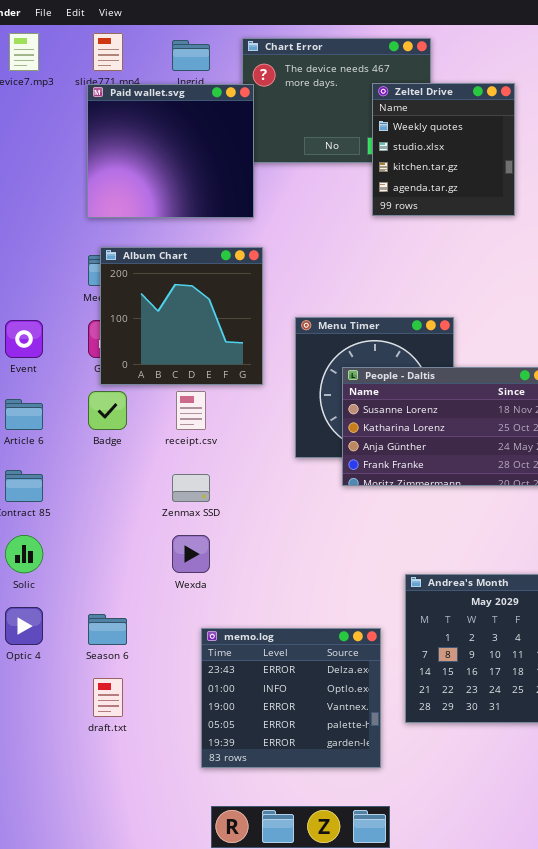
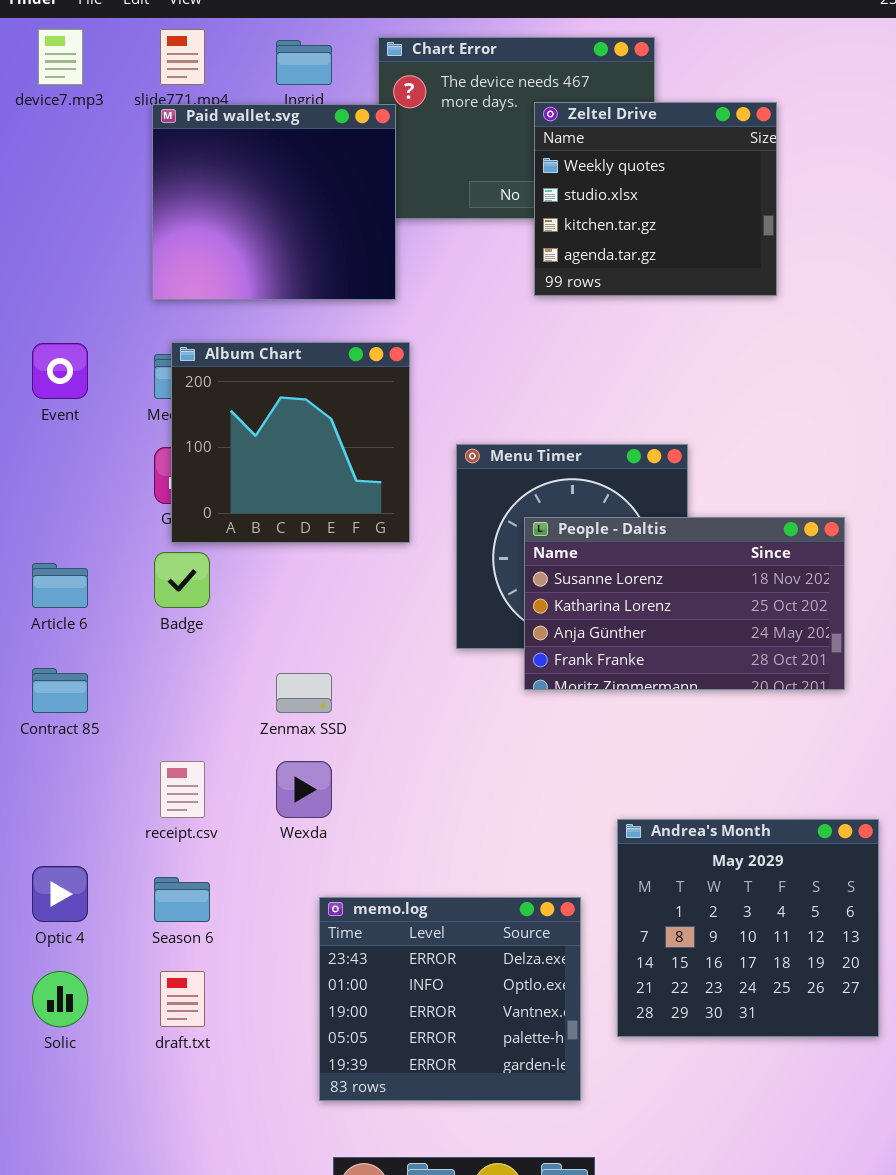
Zeltel Drive: [372,83,515,216] -> [534,102,777,296], resized
Event: [5,320,43,358] -> [32,343,88,399], moved
receipt.csv: [176,391,206,430] -> [160,761,205,818], moved
Solic: [5,535,43,573] -> [32,971,88,1027], moved

